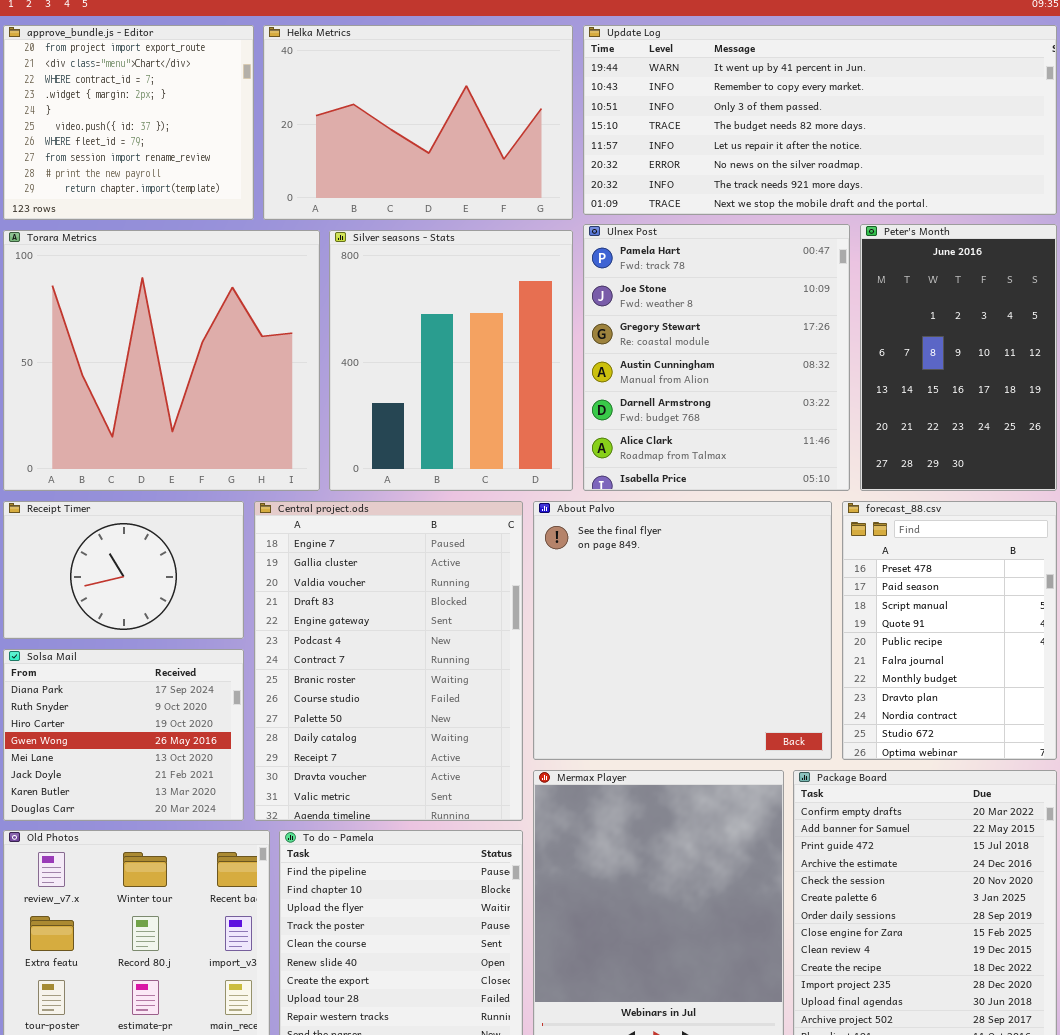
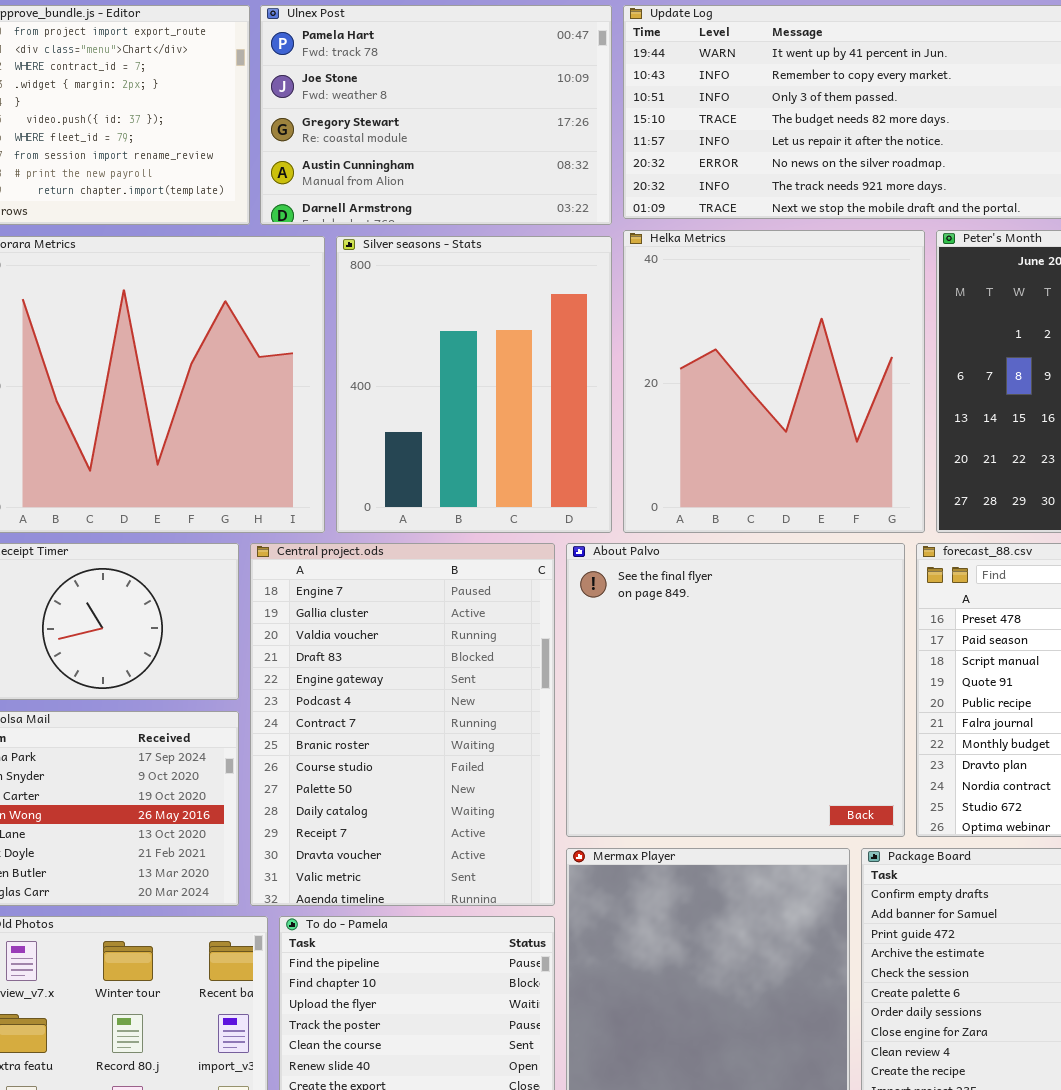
Helka Metrics: [263,25,573,220] -> [623,230,925,533], moved, resized
Ulnex Post: [583,224,850,491] -> [260,5,612,225], moved, resized

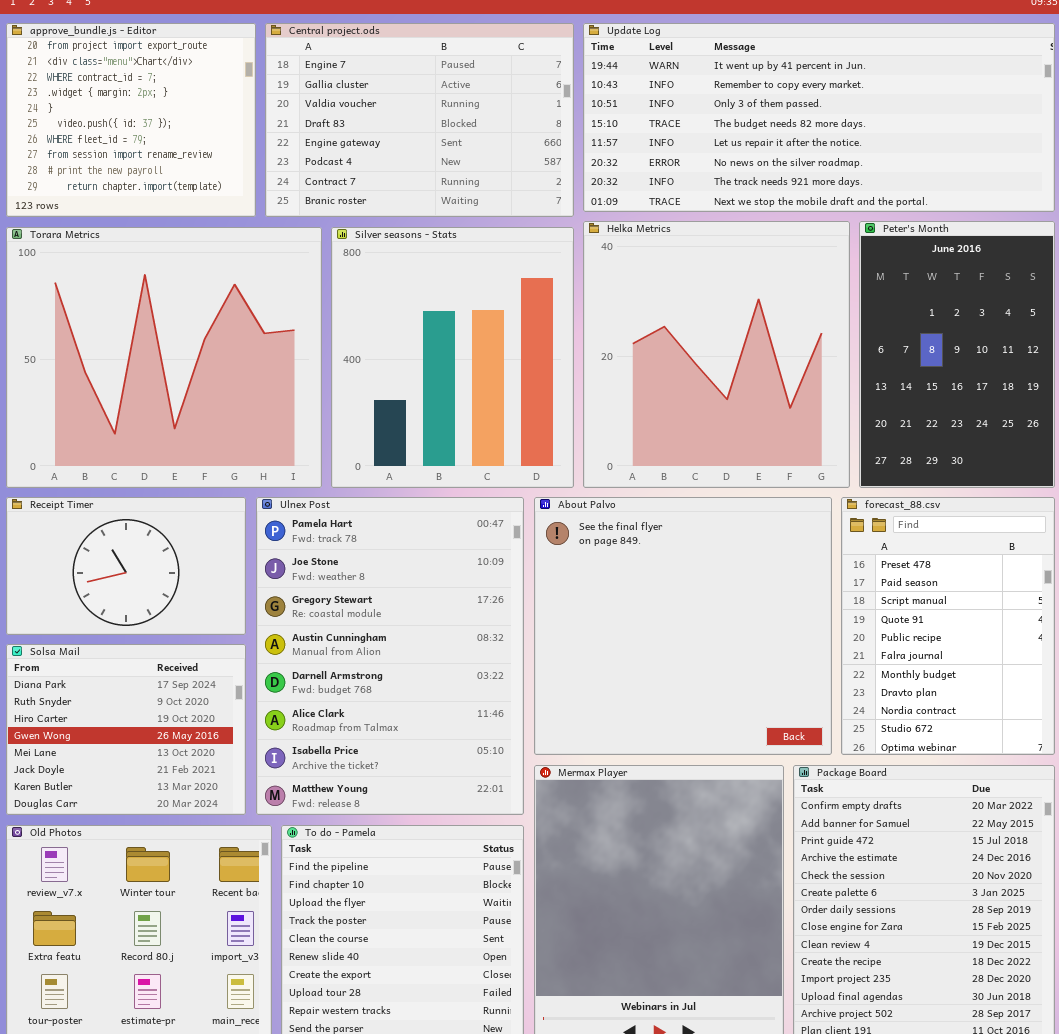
Ulnex Post: [260,5,612,225] -> [256,497,524,815], moved, resized
Central project.ods: [250,543,555,906] -> [265,23,574,217], moved, resized

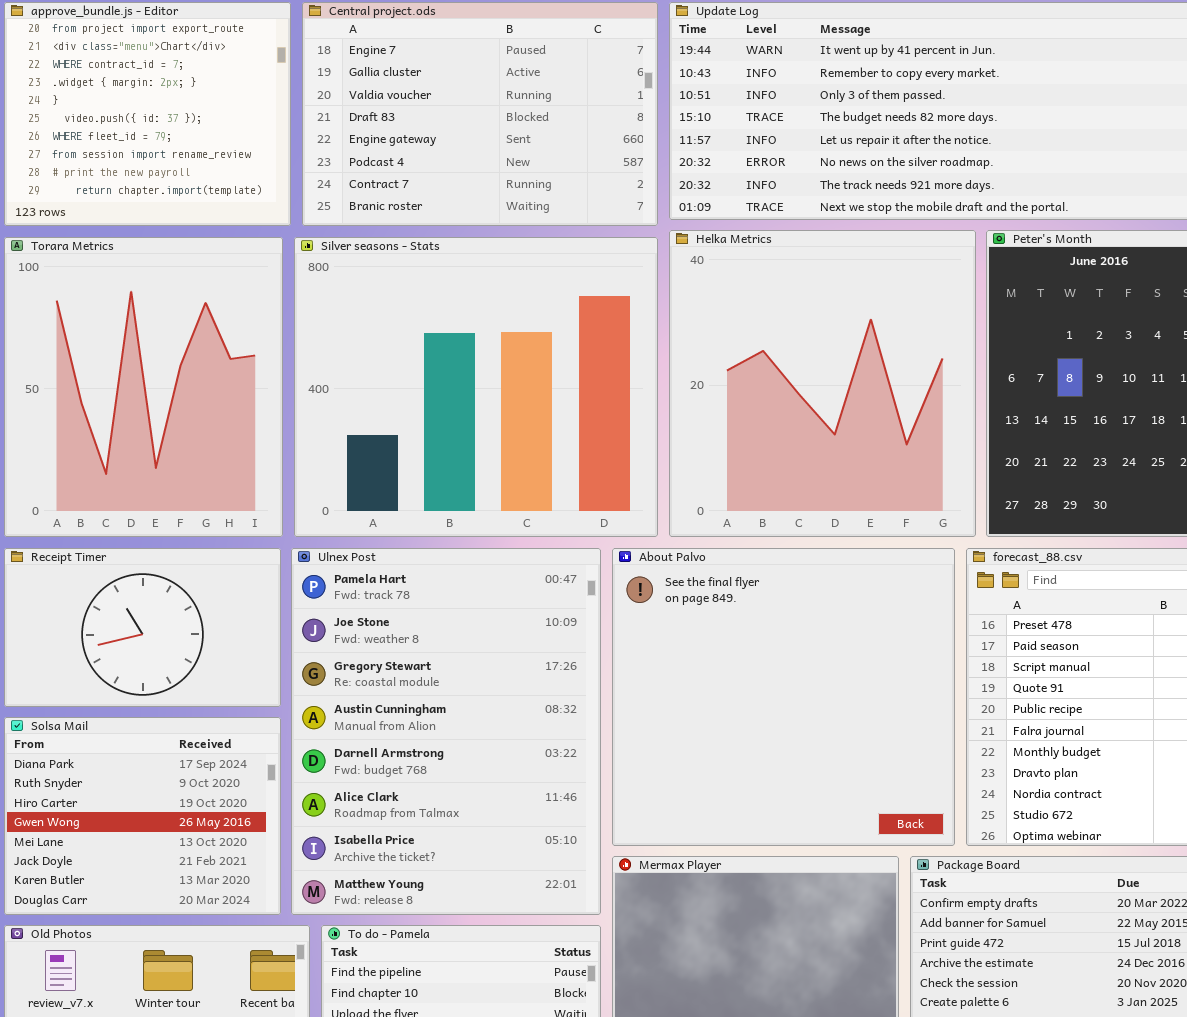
Torara Metrics: [6,227,322,488] -> [4,237,283,537], resized
Silver seasons - Stats: [331,227,574,488] -> [294,237,658,537], resized

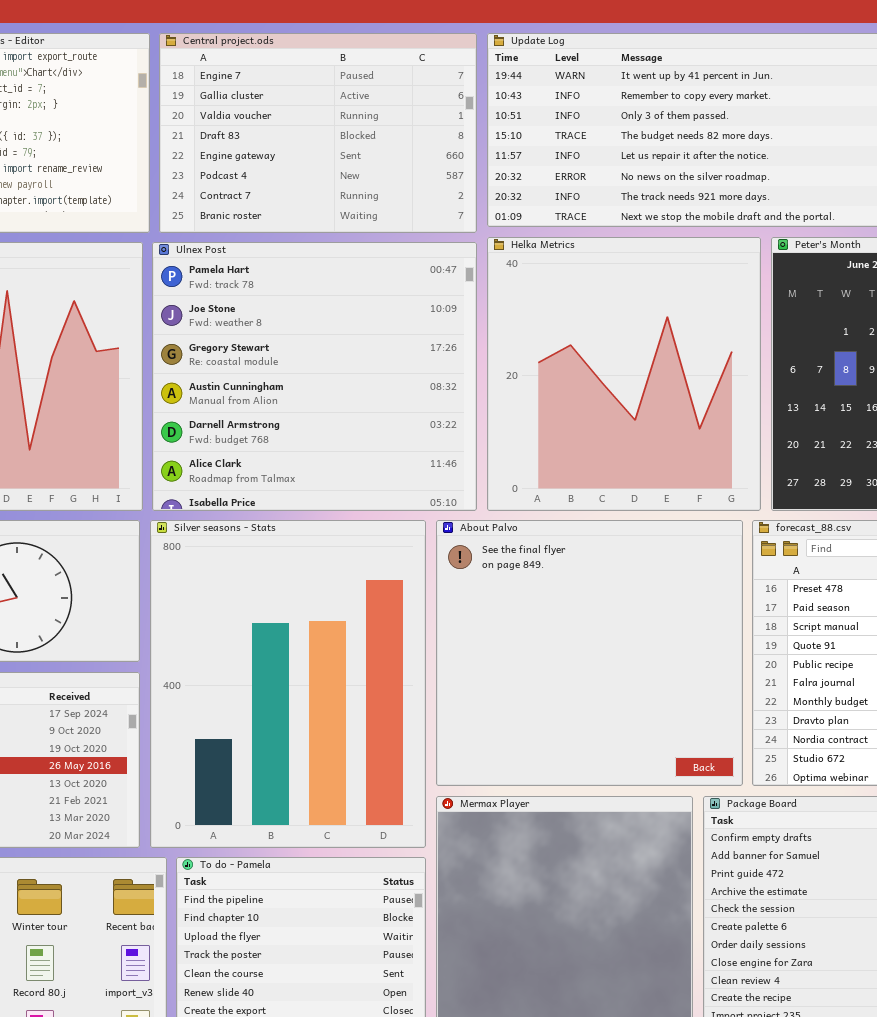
Silver seasons - Stats: [294,237,658,537] -> [150,520,426,848], moved, resized
Ulnex Post: [291,548,601,915] -> [152,242,477,511], moved, resized

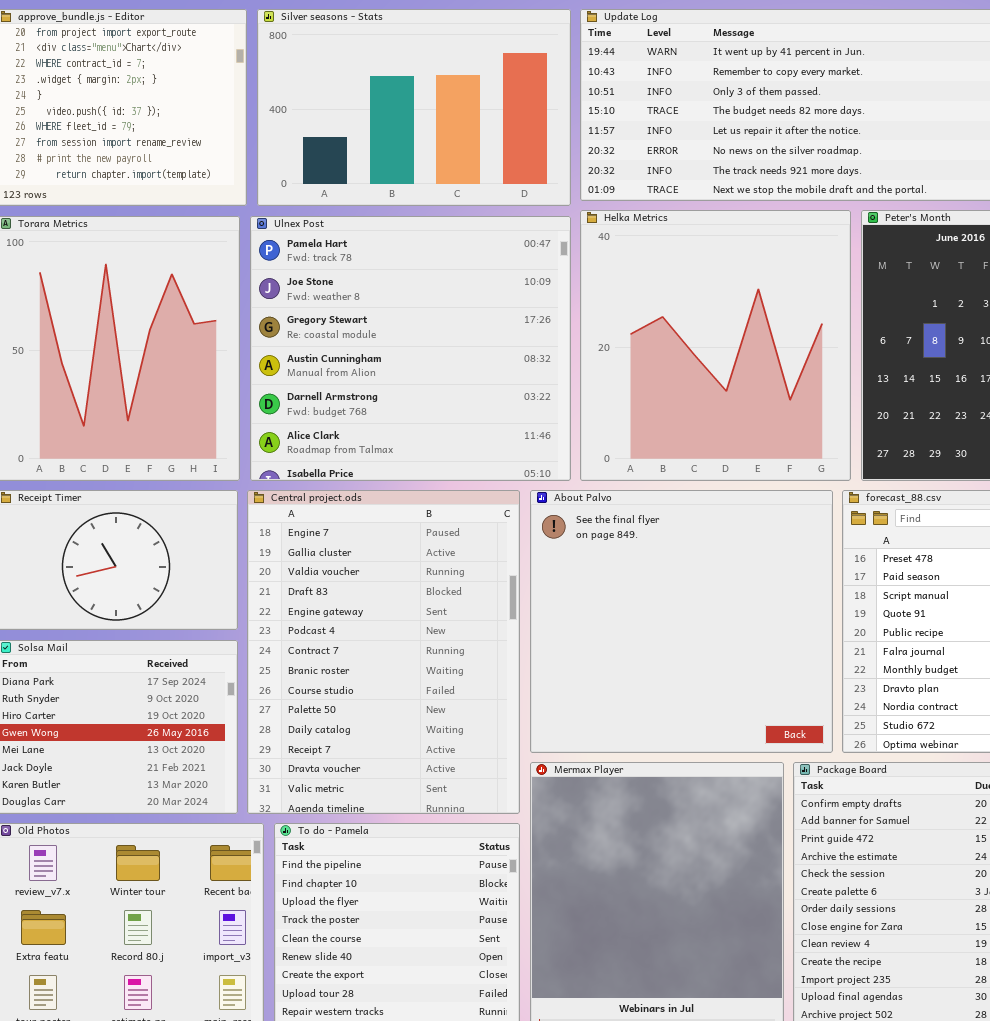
Central project.ods: [159,33,477,233] -> [247,490,520,814], moved, resized
Silver seasons - Stats: [150,520,426,848] -> [257,9,571,206], moved, resized

